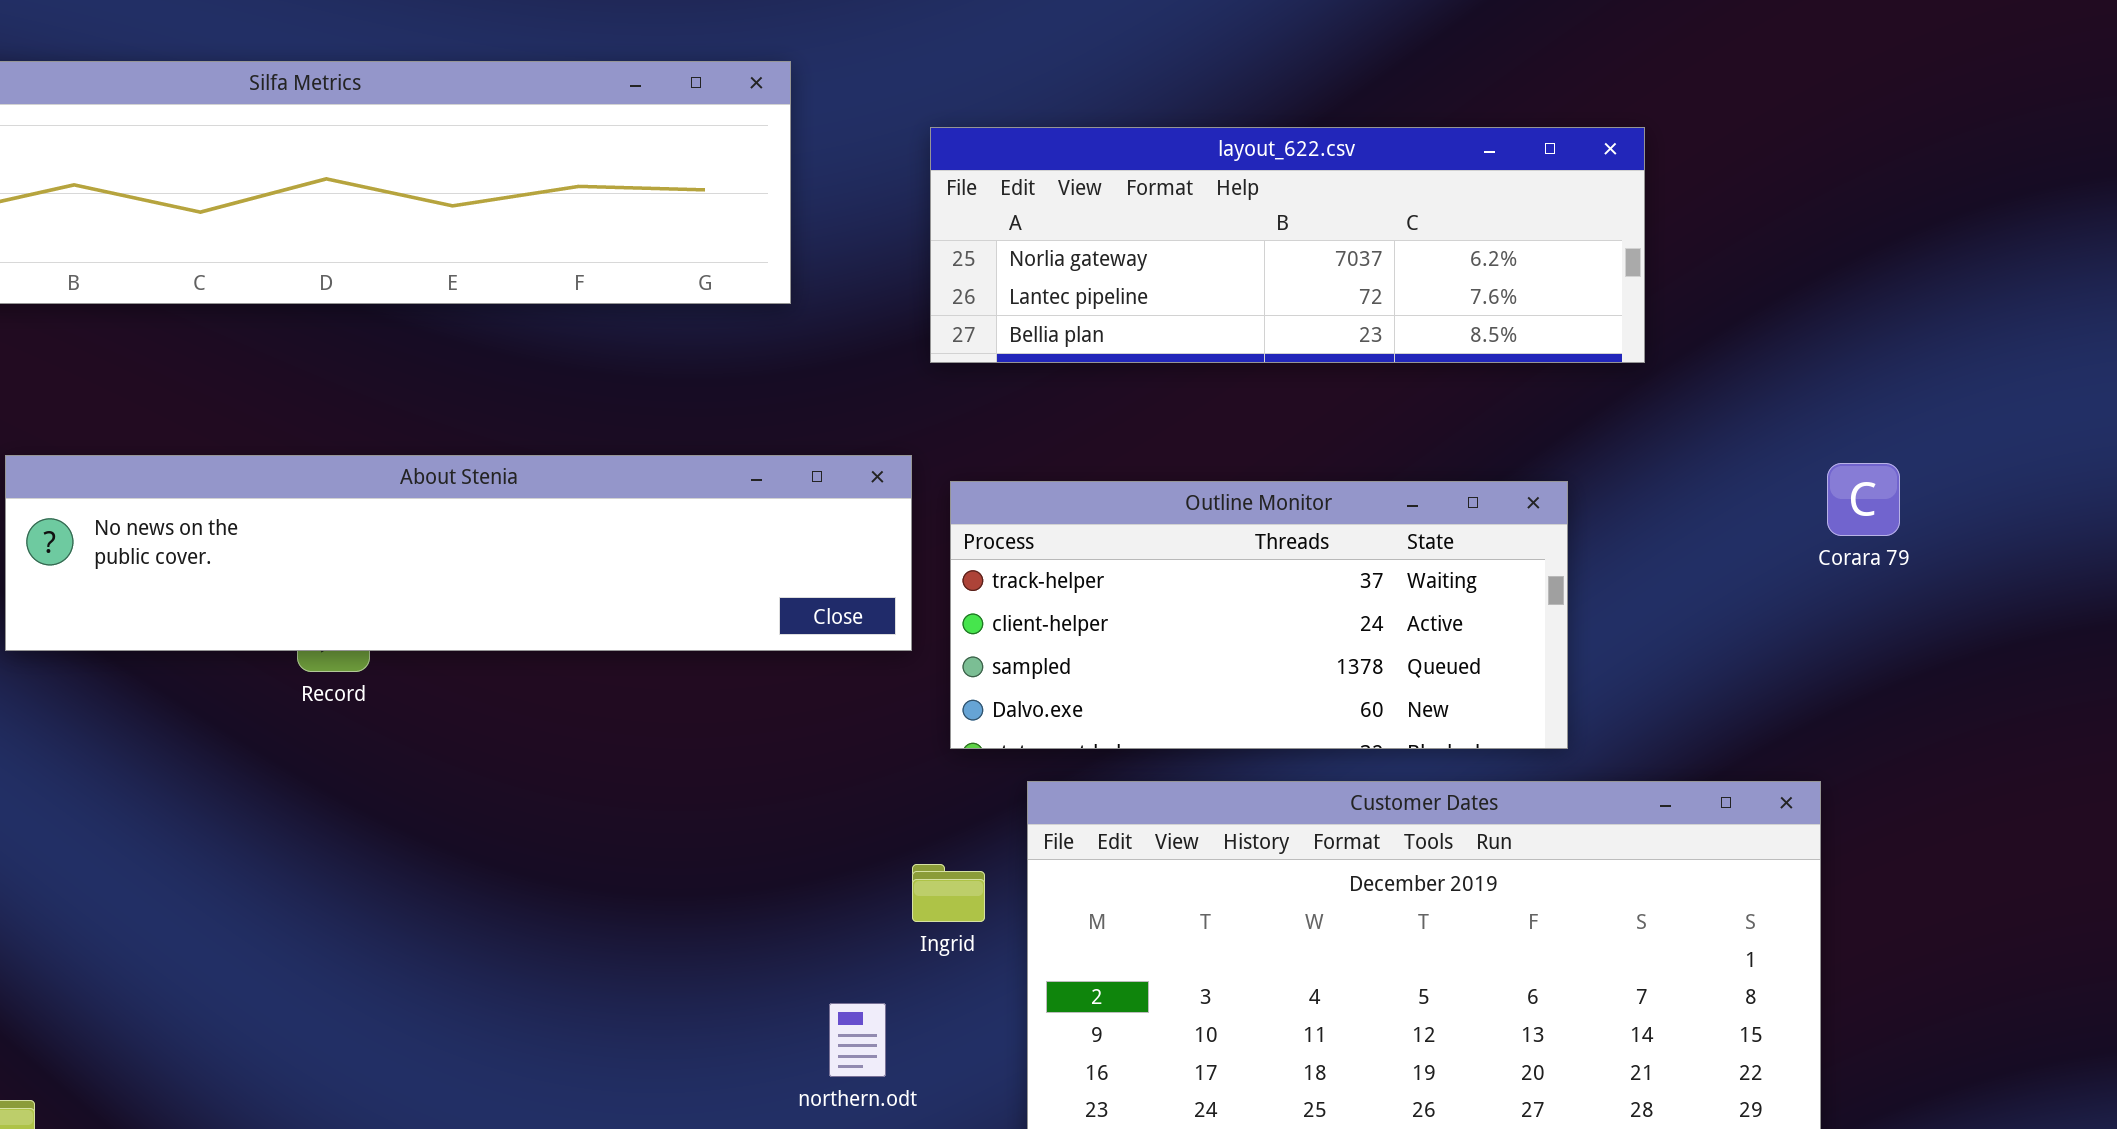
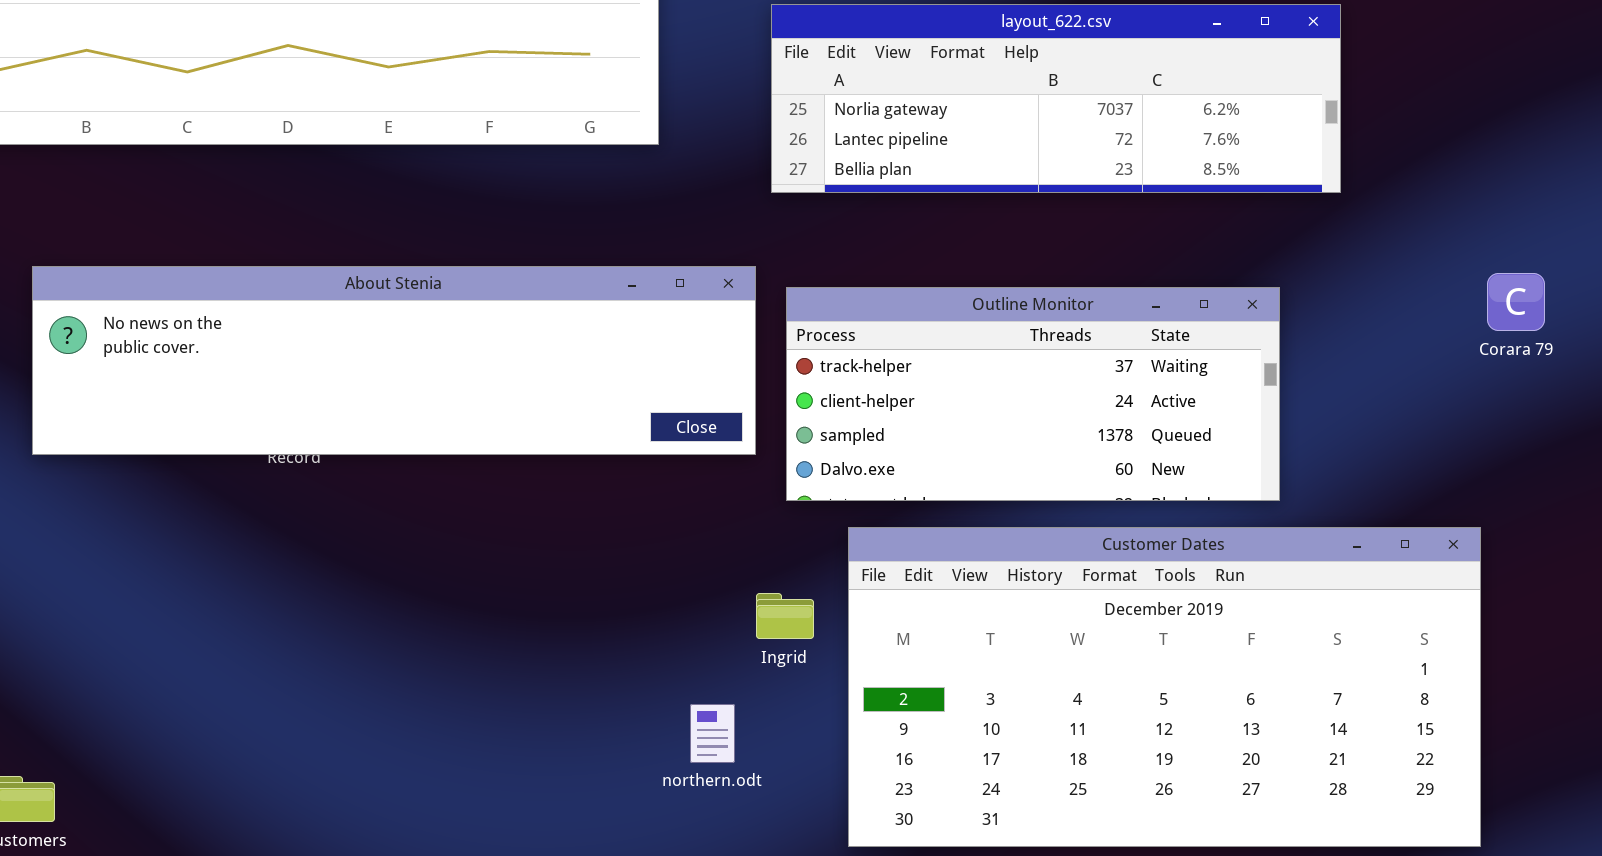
About Stenia: [5,455,912,651] -> [32,266,756,455], resized

